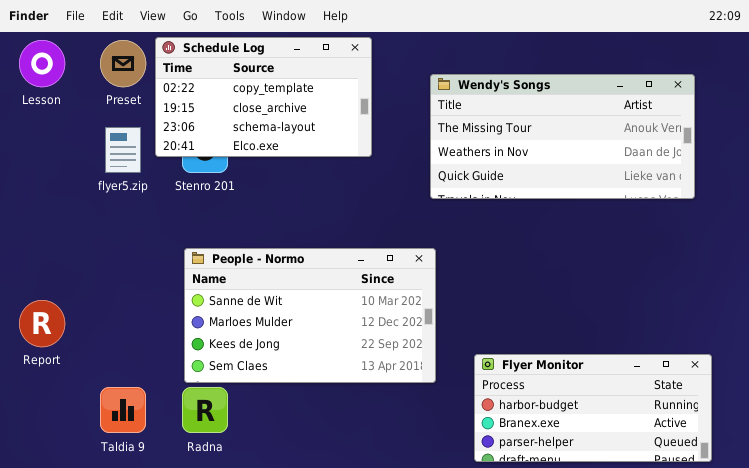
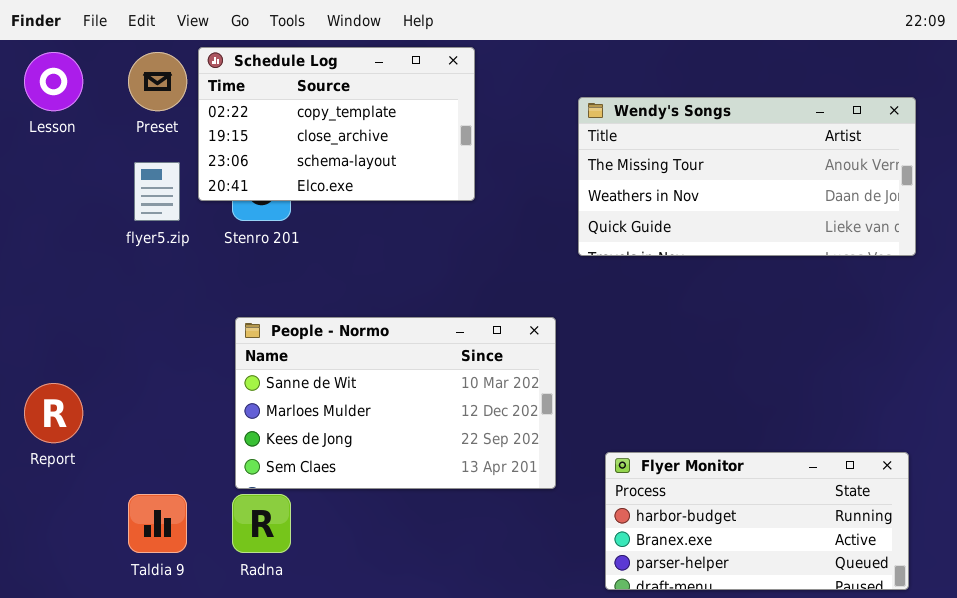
Wendy's Songs: [430,74,695,199] -> [578,97,916,256], moved

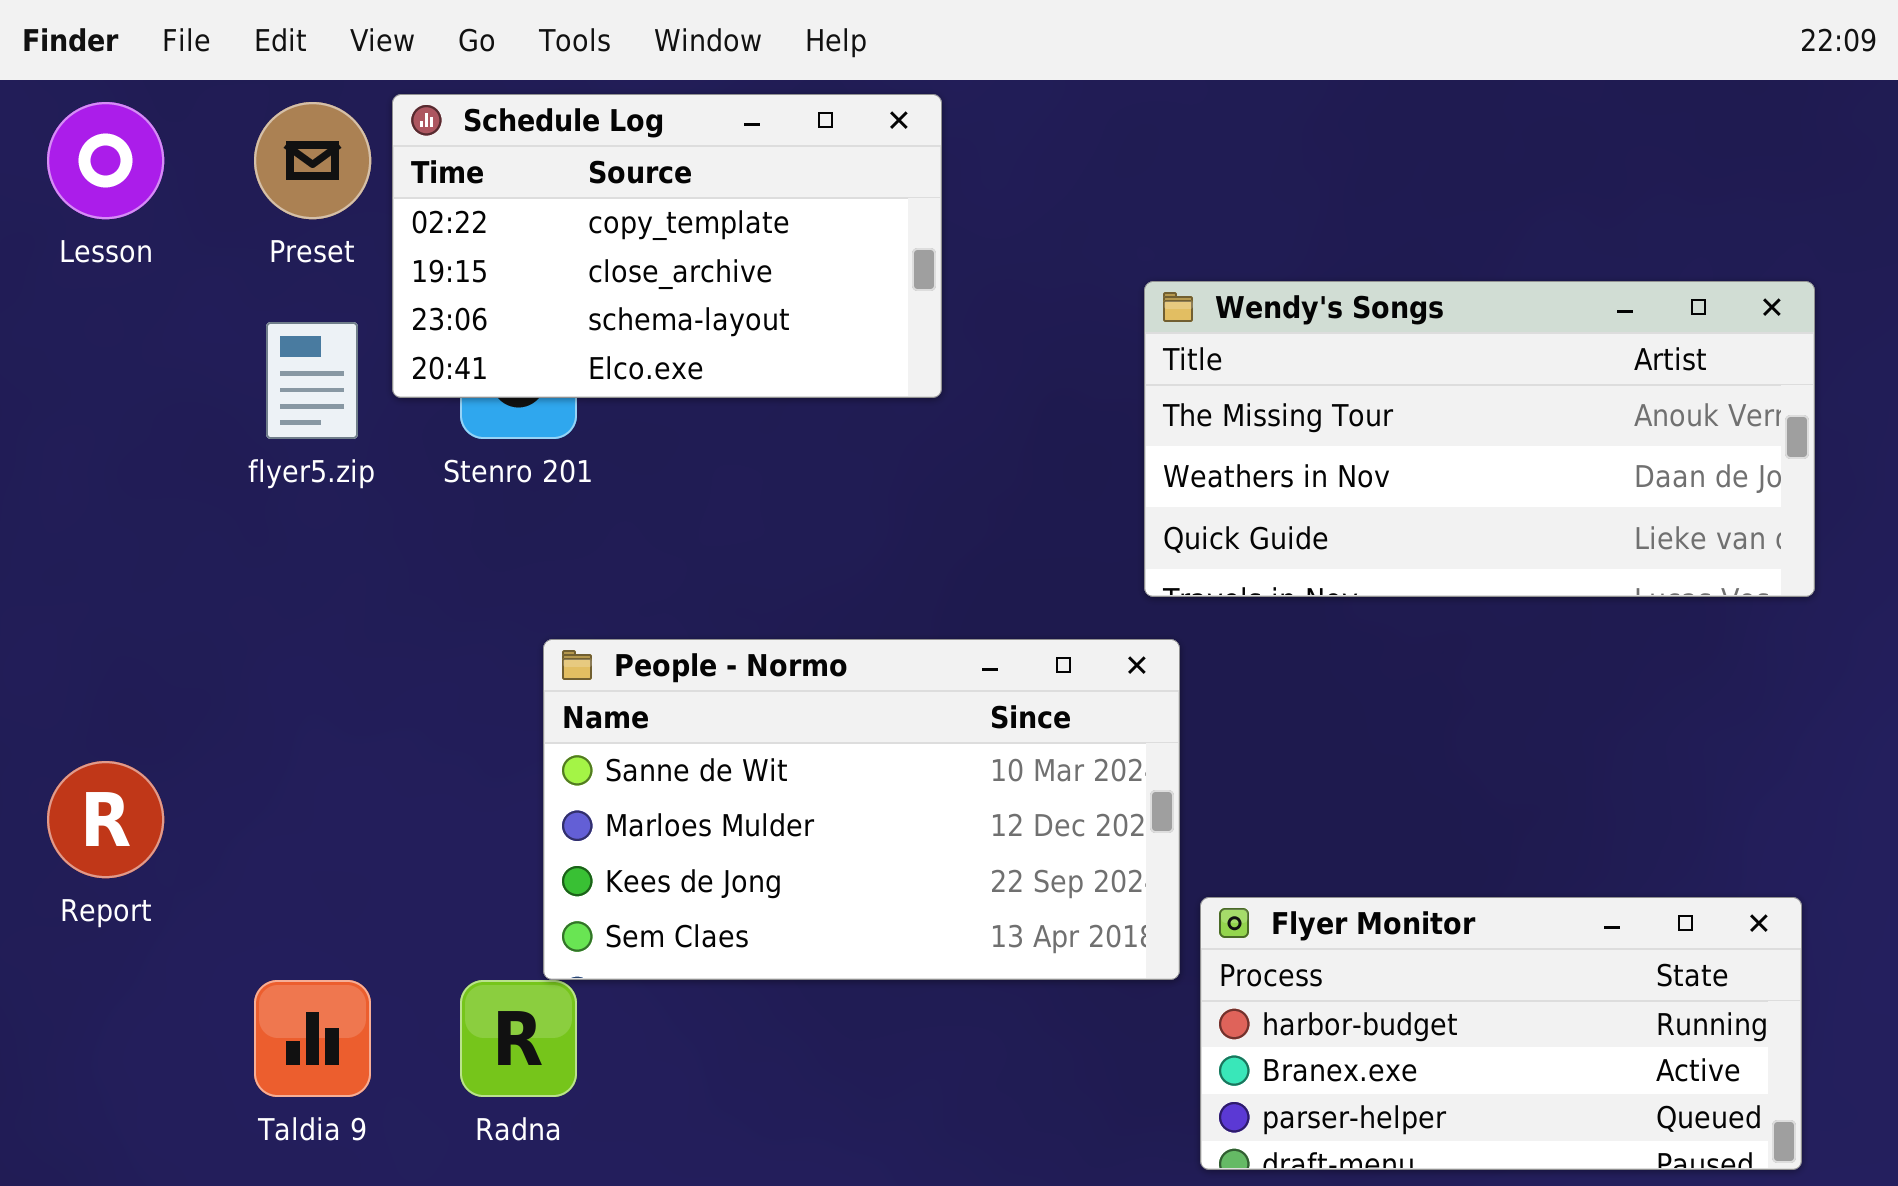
Wendy's Songs: [578,97,916,256] -> [1144,281,1815,597], moved
People - Normo: [235,317,556,489] -> [543,639,1180,980], moved

